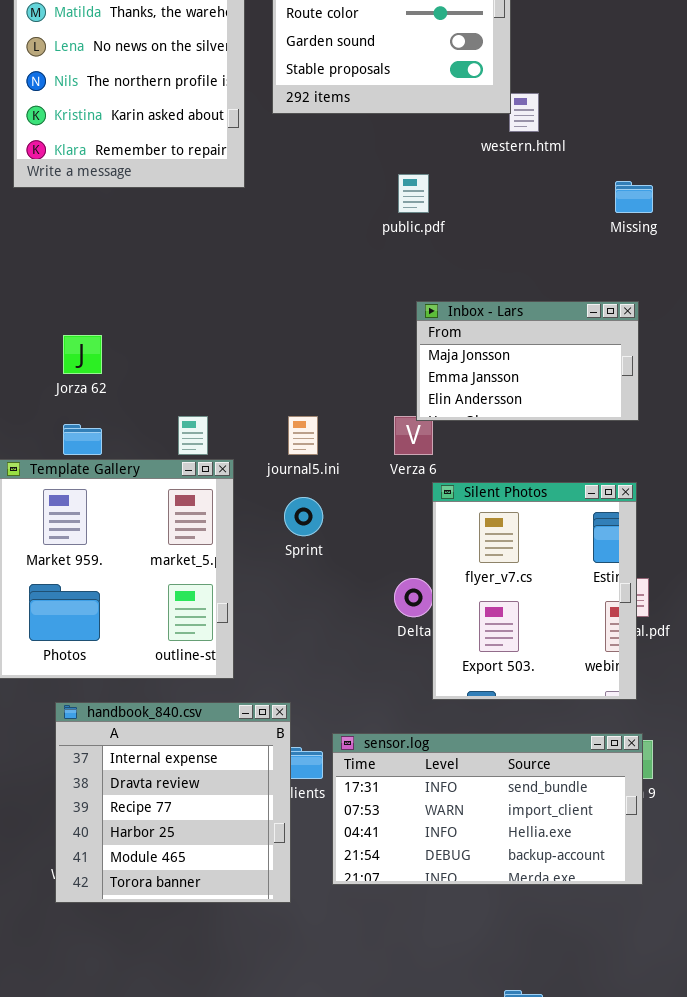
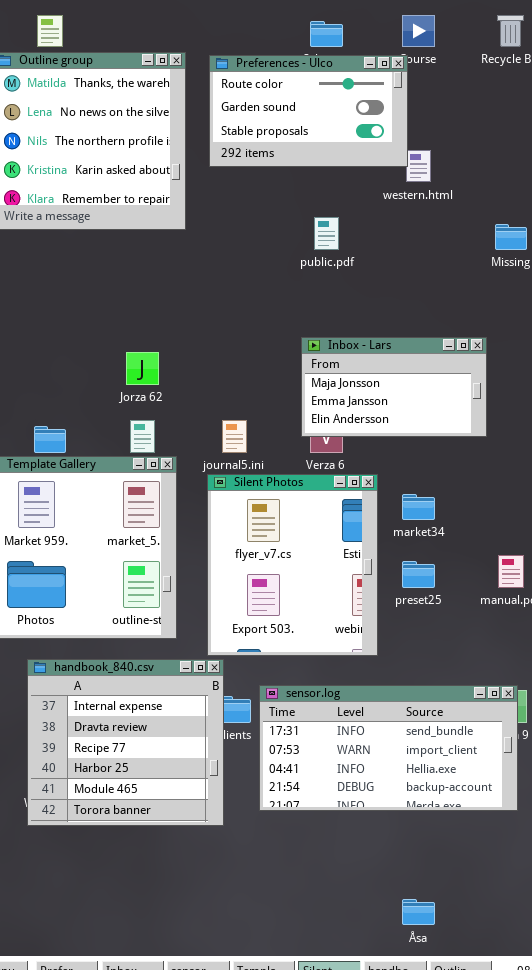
Inbox - Lars: [416,301,639,421] -> [301,337,487,437], moved
Jorza 62: [63,335,102,374] -> [126,352,159,385], moved
Silent Photos: [432,482,637,700] -> [207,474,378,656], moved

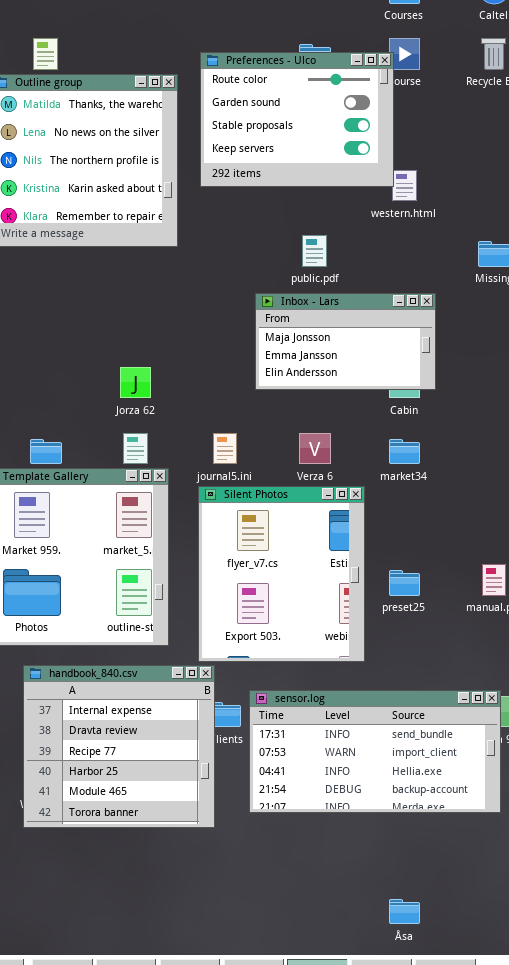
Preferences - Ulco: [209,55,408,167] -> [200,52,394,187], resized
Inbox - Lars: [301,337,487,437] -> [255,293,436,390], moved
market34: [402,494,435,520] -> [389,439,420,464], moved

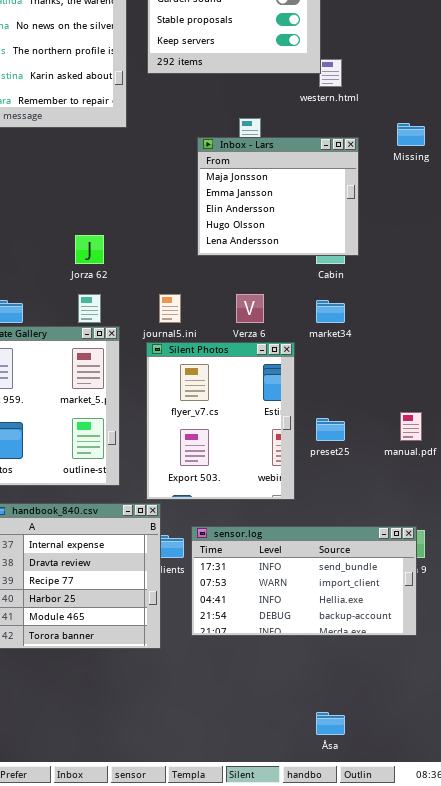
Inbox - Lars: [255,293,436,390] -> [197,137,359,256], resized

